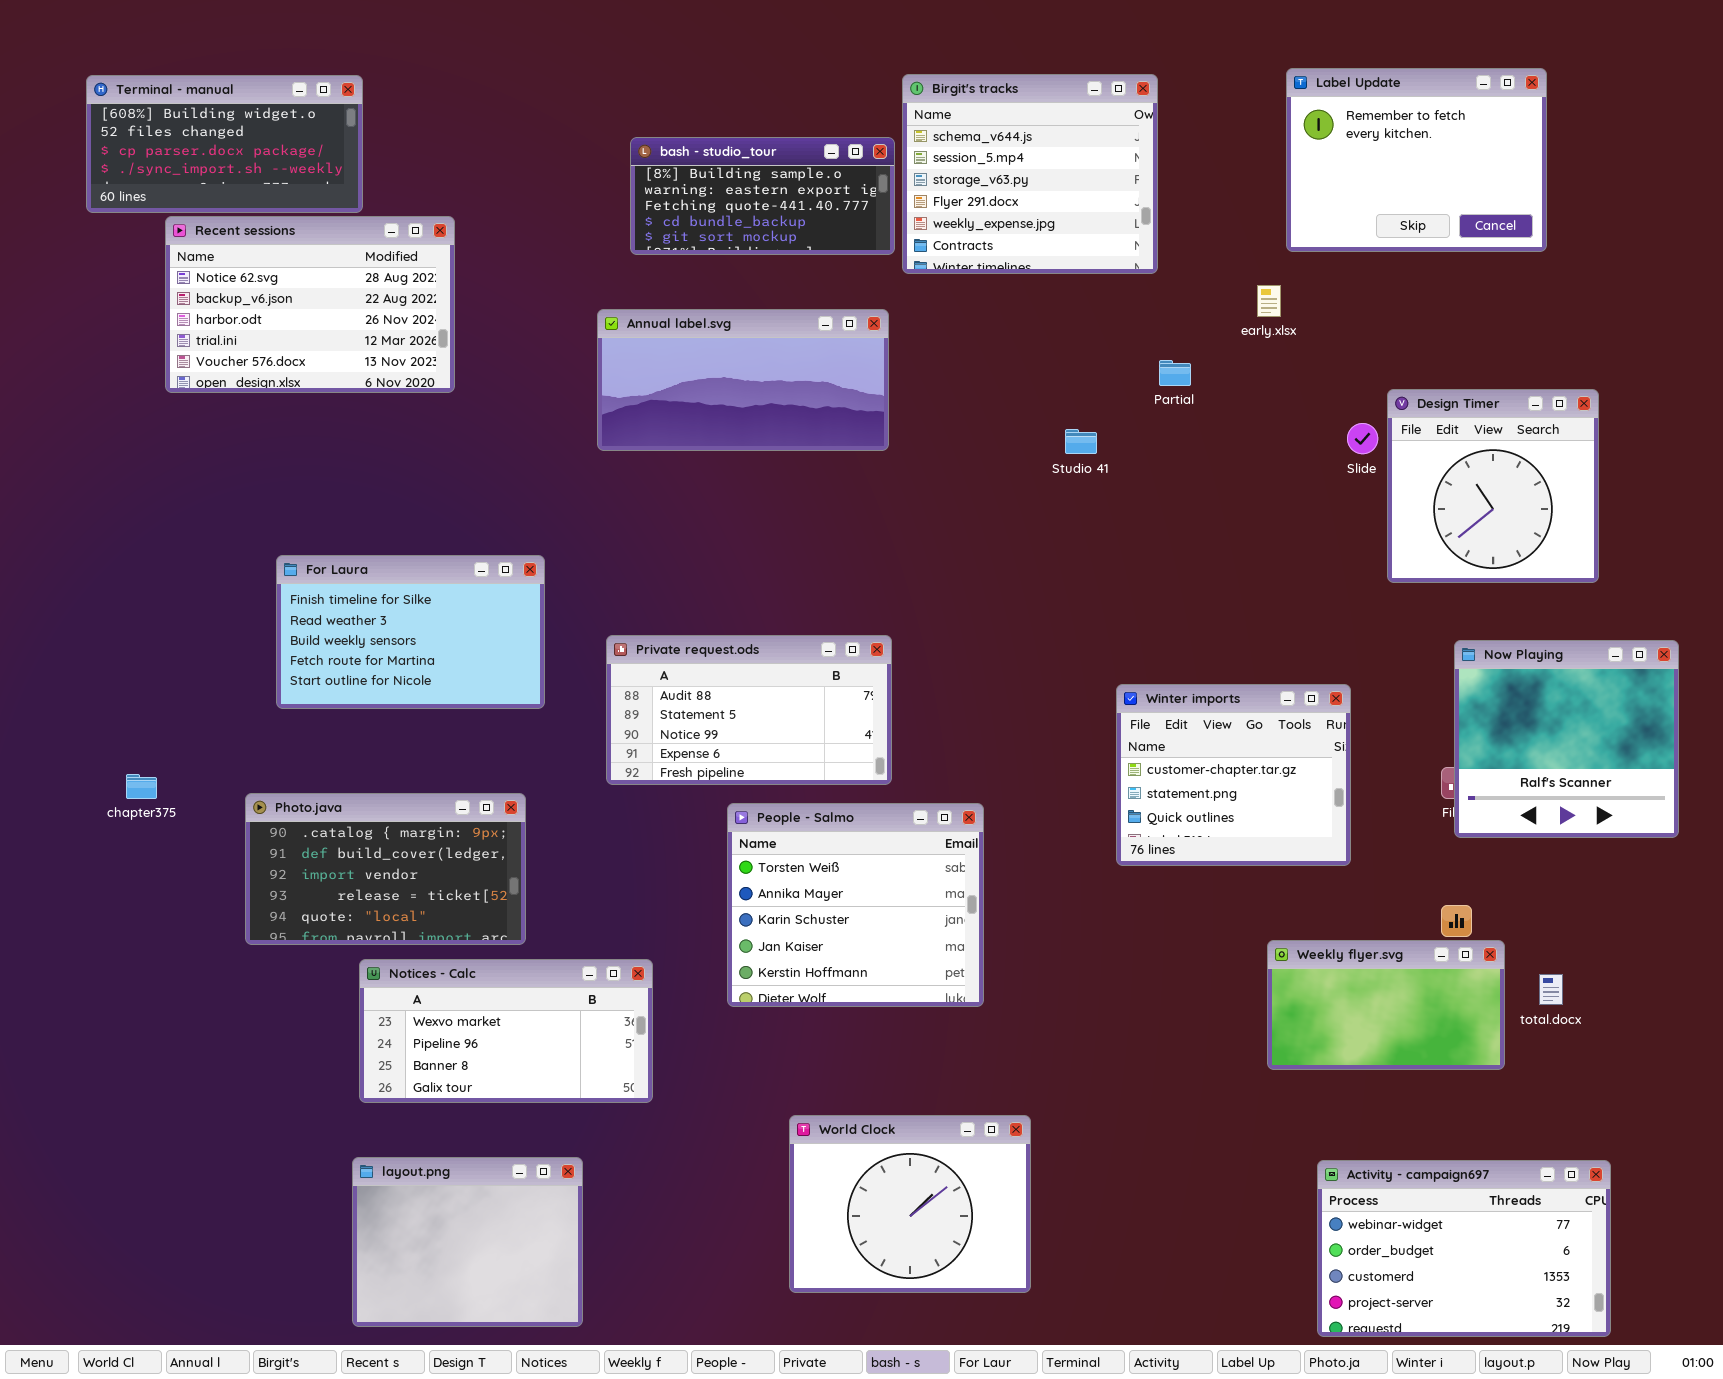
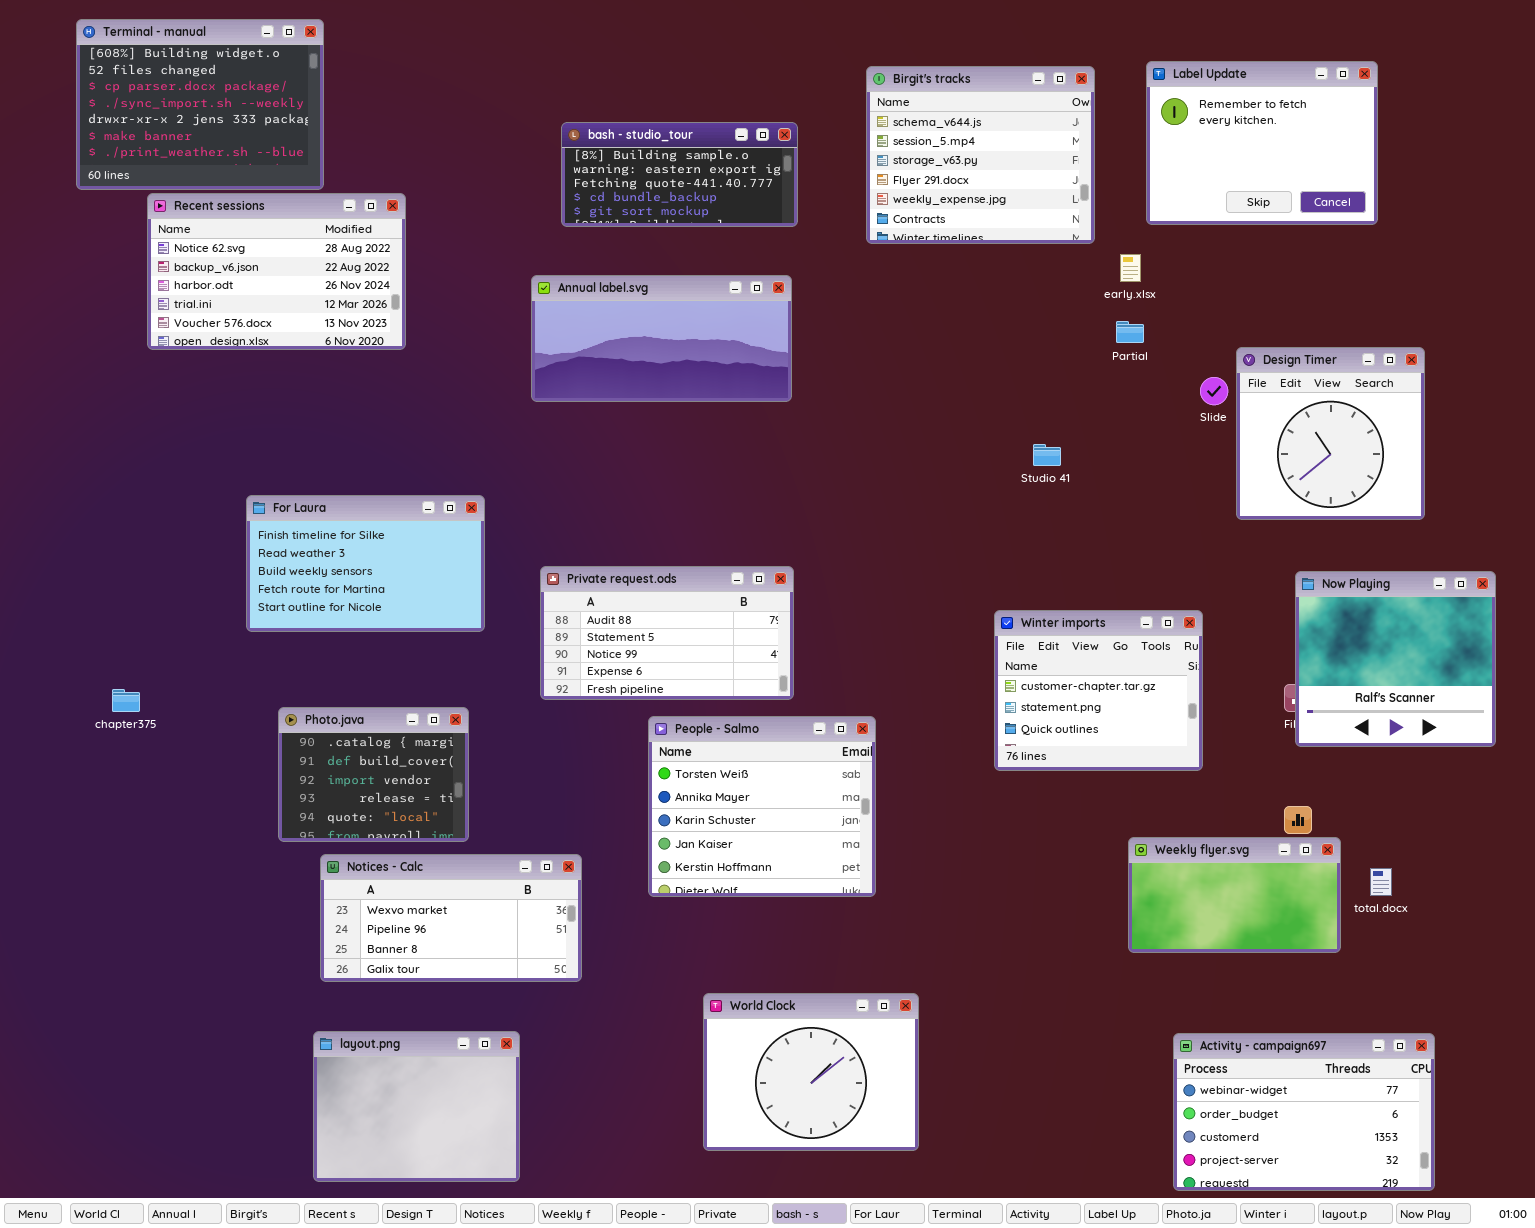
Birgit's tracks: [902,74,1158,274] -> [866,66,1095,244], moved
Terminal - manual: [86,75,363,213] -> [76,19,324,190], resized
Partial: [1159,360,1191,386] -> [1116,321,1144,343], moved
Studio 41: [1065,429,1097,454] -> [1033,444,1061,466], moved
Photo.java: [245,793,526,945] -> [278,707,469,842], resized

